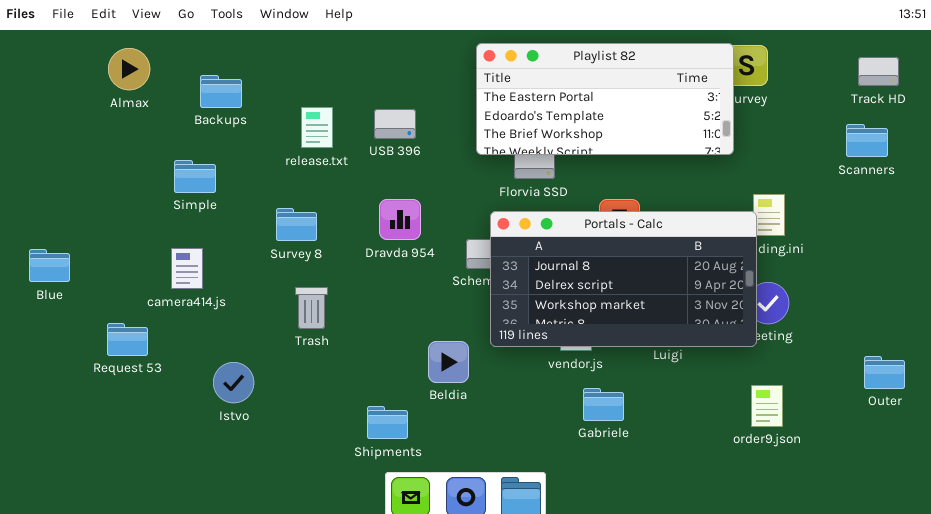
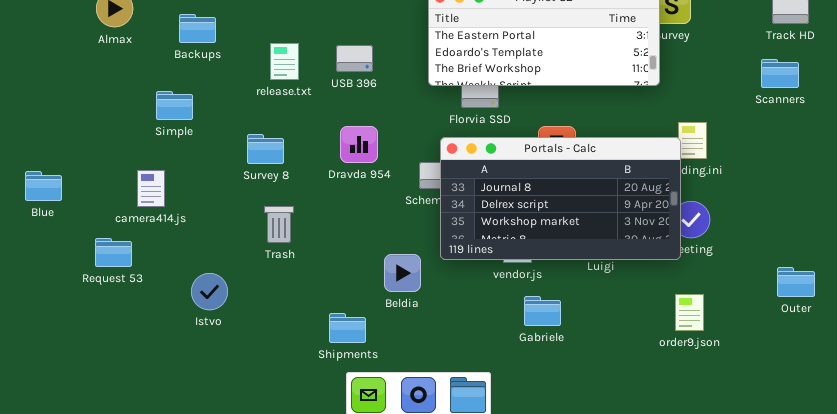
camera414.js: [171,248,203,289] -> [137,170,165,207], moved

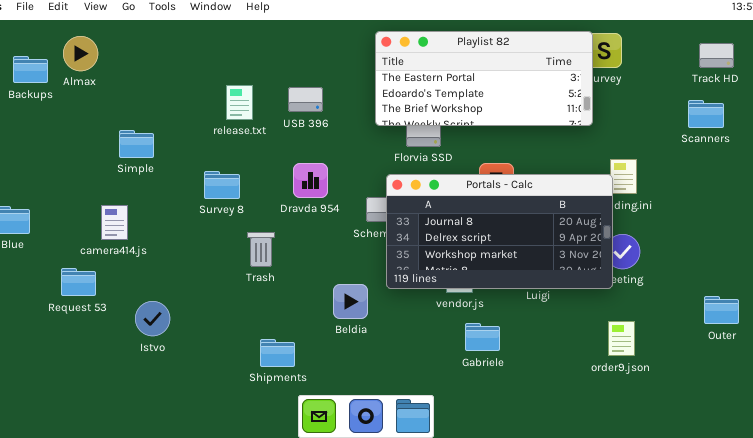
Backups: [179,14,216,43] -> [13,56,48,83], moved
Trash: [264,206,294,243] -> [247,232,275,267], moved
Istvo: [191,273,228,310] -> [135,301,170,336], moved
Shipments: [329,313,366,343] -> [260,339,295,367], moved

